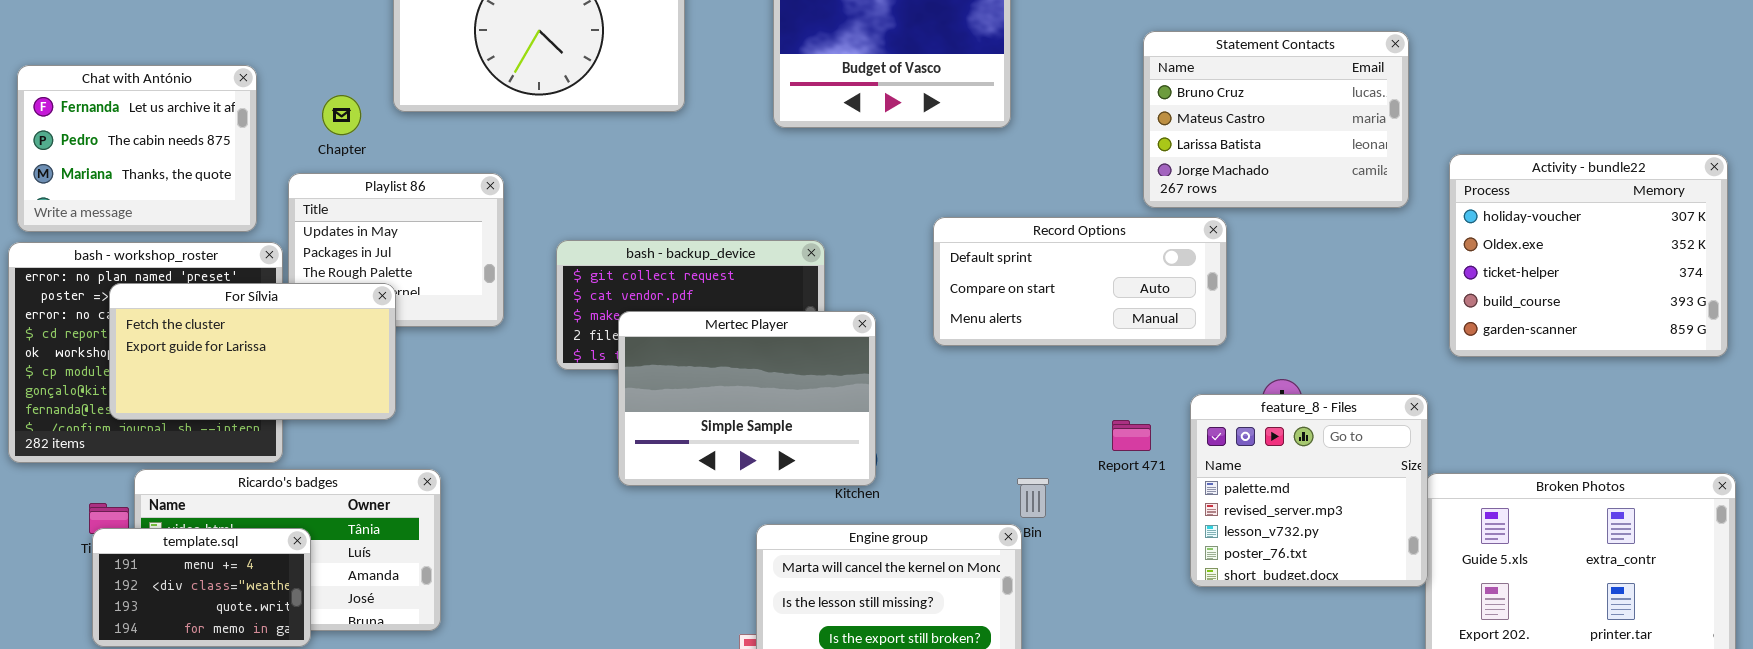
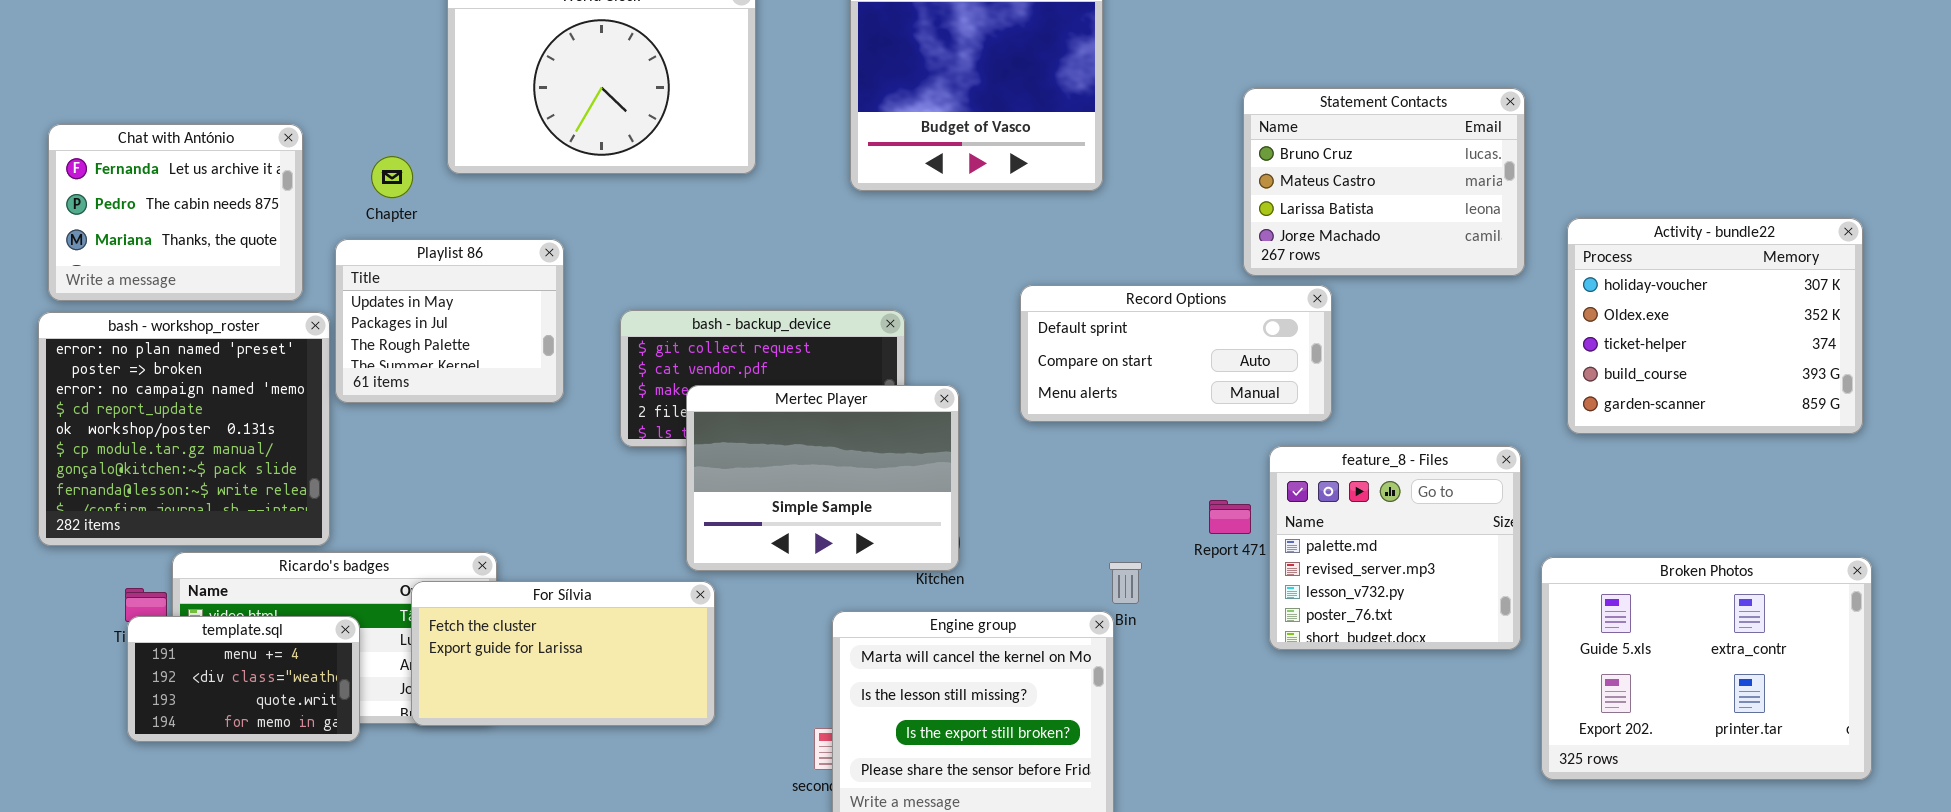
For Sílvia: [109,283,396,420] -> [411,581,715,726], moved
feature_8 - Files: [1190,394,1428,587] -> [1269,446,1521,650], moved

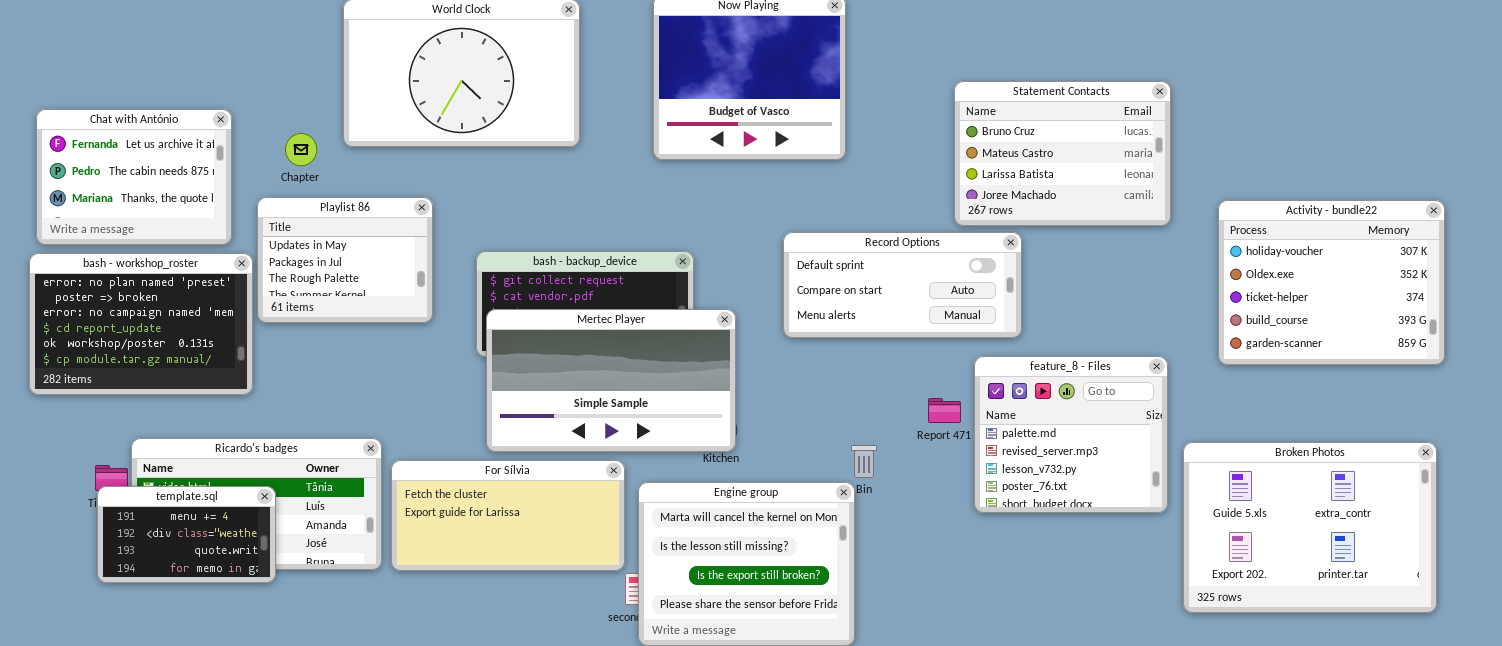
Activity - bundle22: [1567,218,1863,434] -> [1218,200,1445,365], moved
bash - workshop_roster: [38,312,330,546] -> [29,253,253,395], resized
Mertec Player: [686,385,959,571] -> [486,309,736,452], resized
For Sílvia: [411,581,715,726] -> [391,460,625,571], moved

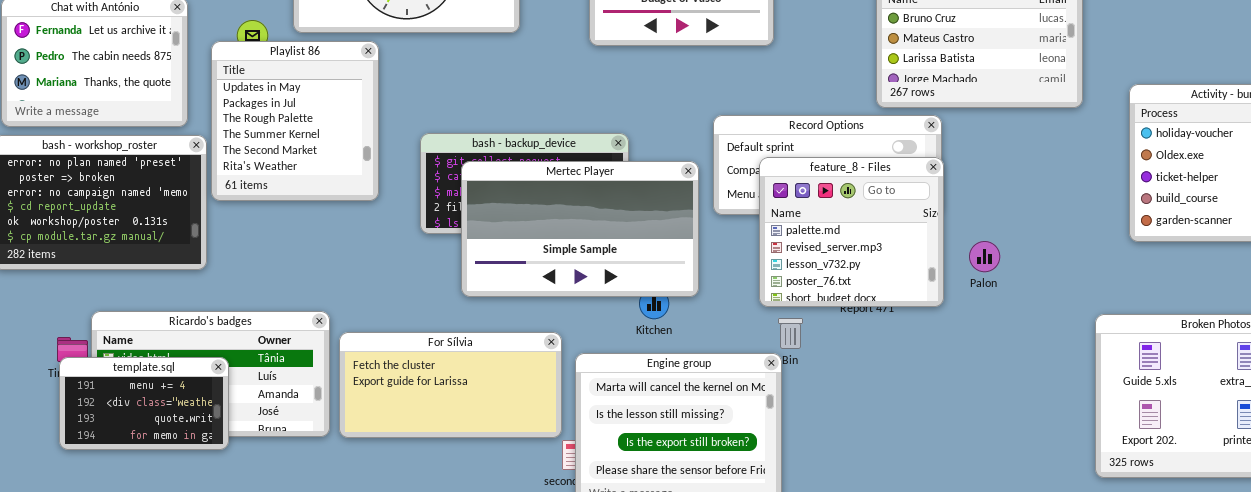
Playlist 86: [257,197,433,323] -> [211,41,379,201], resized
Mertec Player: [486,309,736,452] -> [461,161,699,297], moved
feature_8 - Files: [974,356,1168,513] -> [759,157,944,307], moved

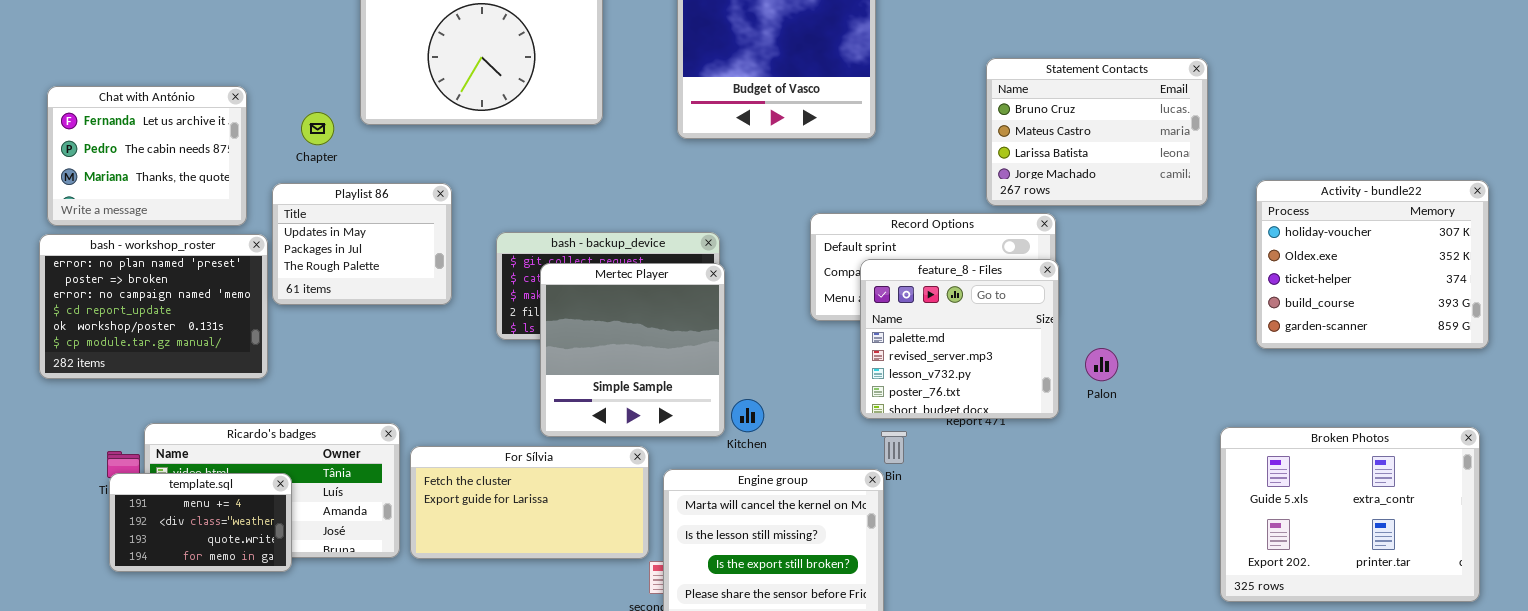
Playlist 86: [211,41,379,201] -> [272,183,452,305], resized
Mertec Player: [461,161,699,297] -> [540,263,725,437], resized

